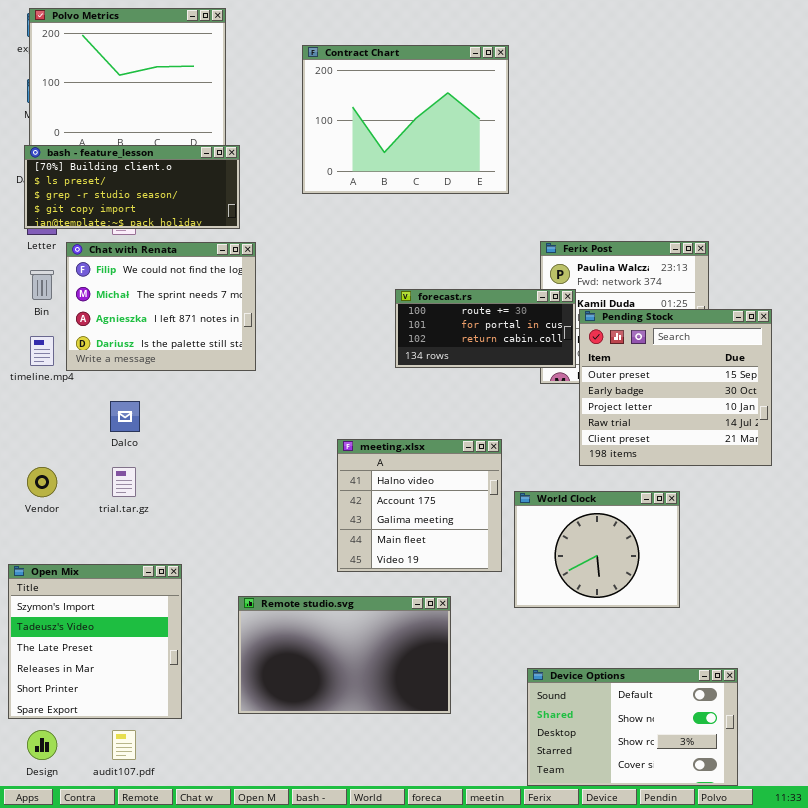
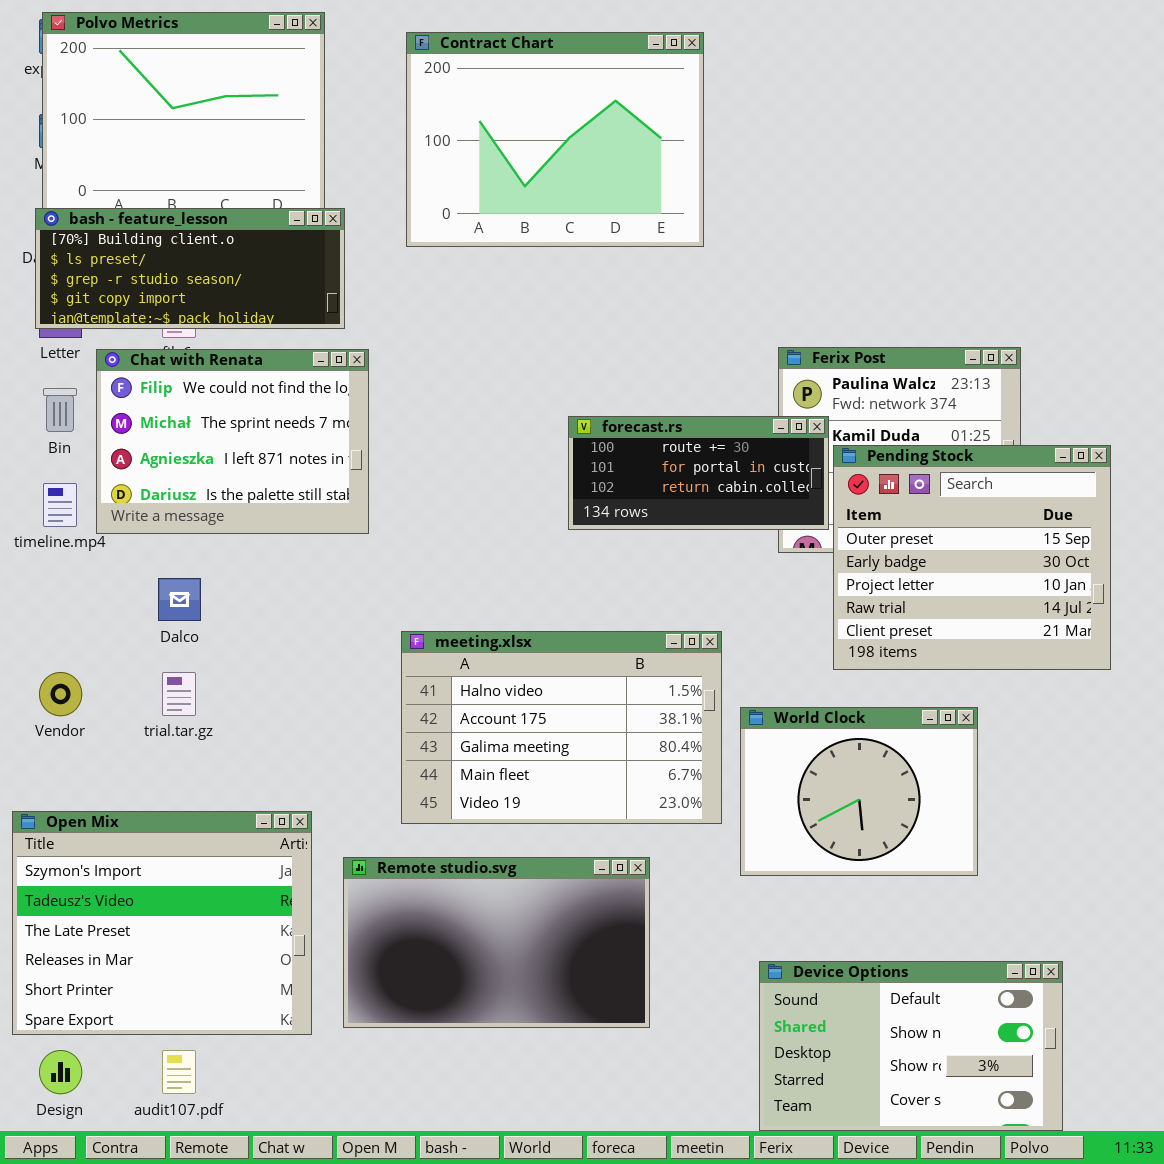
Contract Chart: [302,45,509,194] -> [406,32,704,247], moved
meeting.xlsx: [337,439,502,572] -> [401,631,722,824], resized
Open Mix: [8,564,182,719] -> [12,811,312,1035], resized

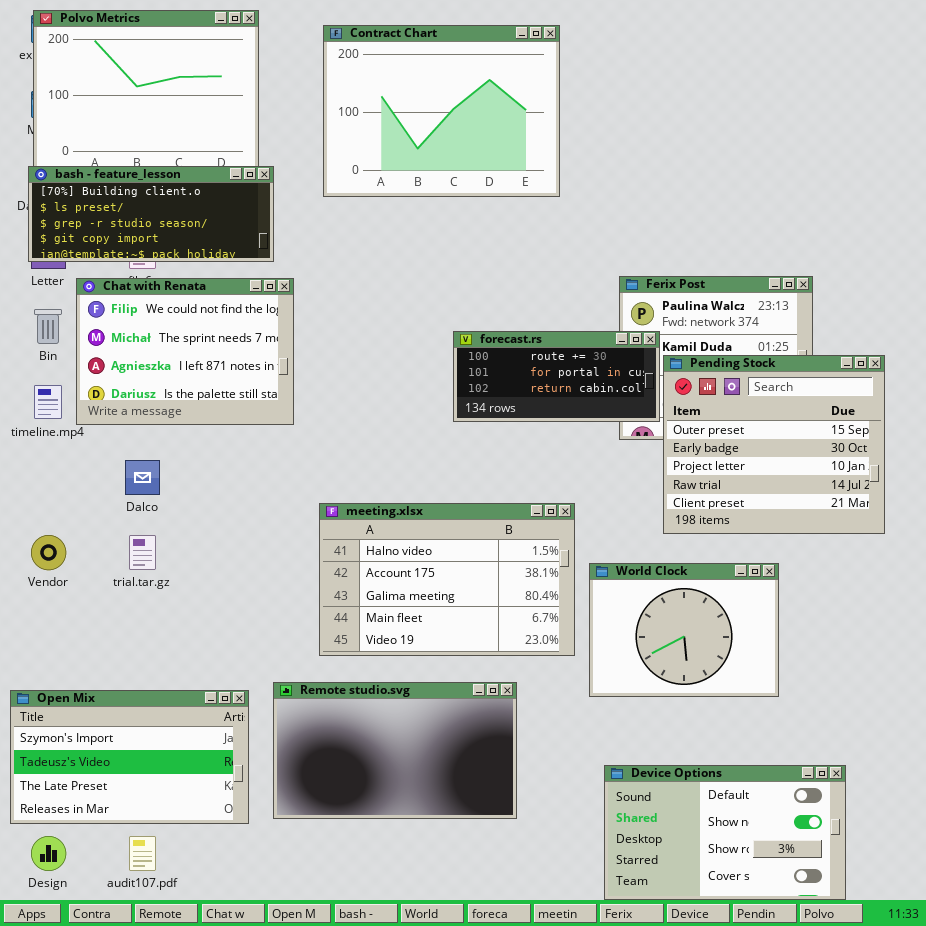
Open Mix: [12,811,312,1035] -> [10,690,249,824], resized

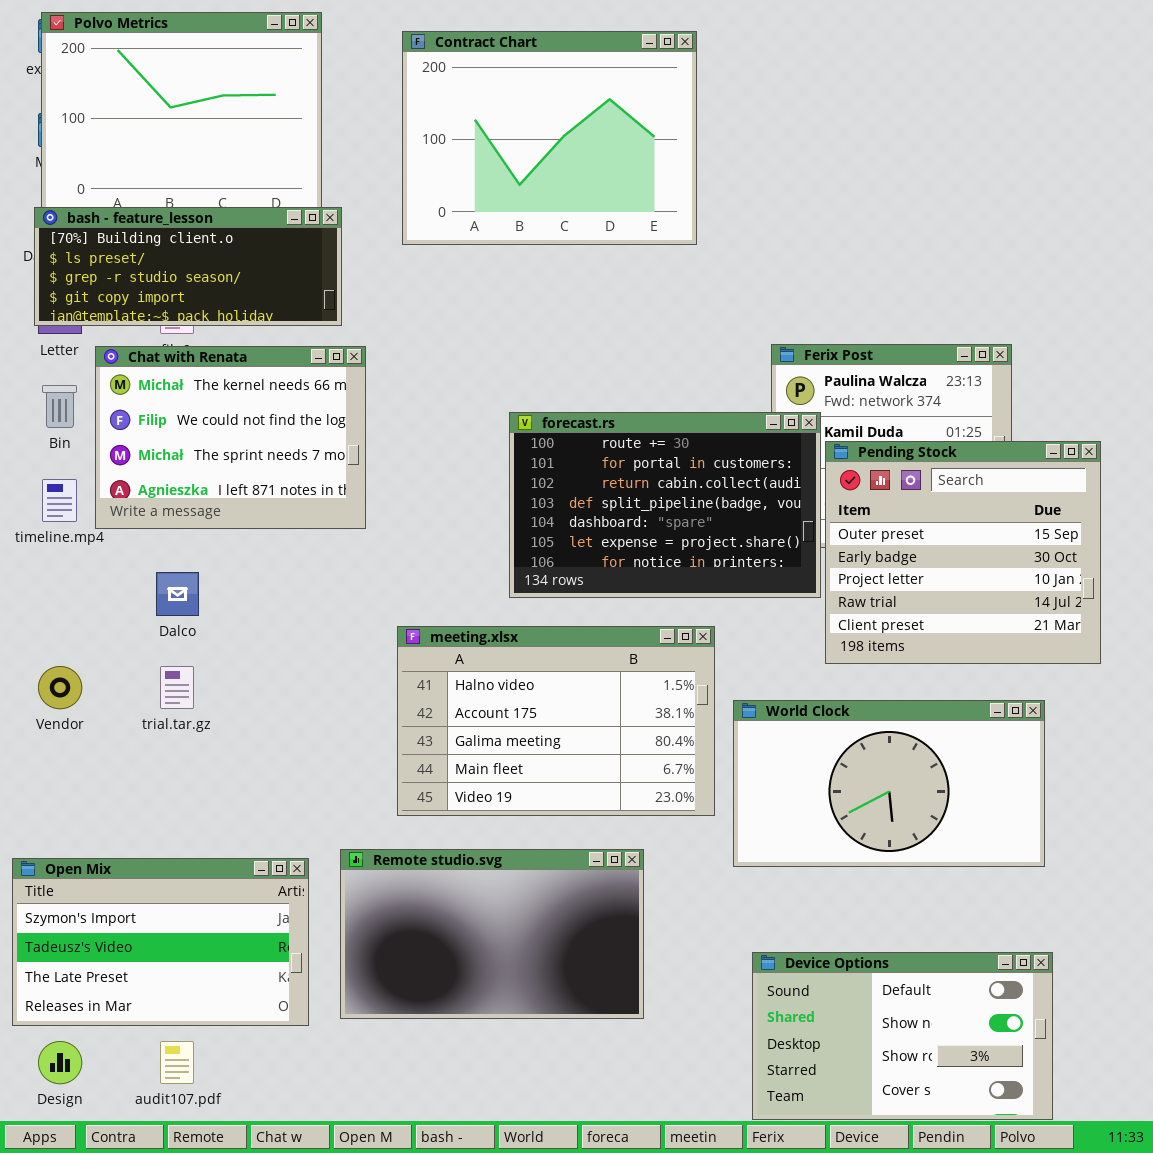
Chat with Renata: [76,278,294,425] -> [95,346,366,529], scrolled up 1 row
forecast.rs: [453,331,660,422] -> [509,412,821,598], resized
World Clock: [589,563,779,697] -> [733,700,1045,867], resized

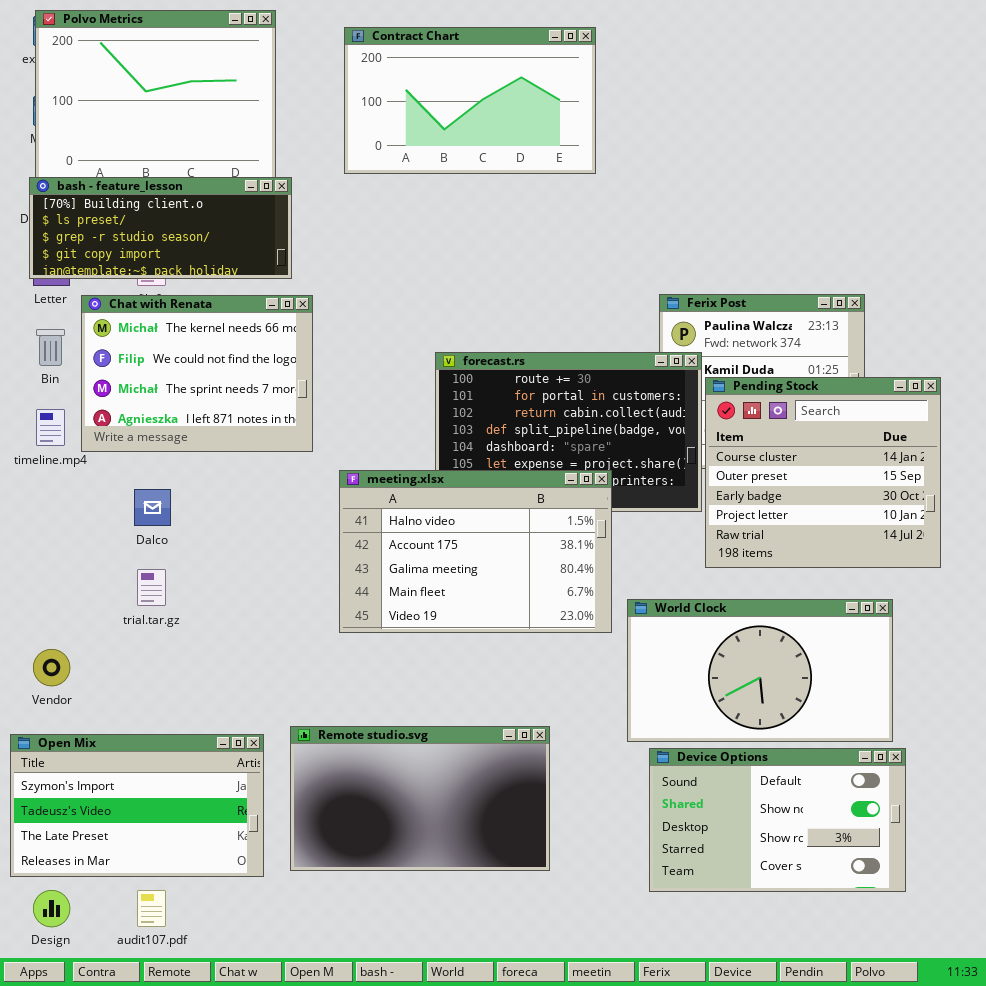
Contract Chart: [402,31,697,245] -> [344,27,596,174], resized
Pending Stock: [825,441,1101,664] -> [705,377,941,568], scrolled up 1 row
meeting.xlsx: [397,626,715,816] -> [339,470,612,633], moved
Vendor: [38,666,82,709] -> [33,649,70,686], moved
Device Options: [752,952,1053,1120] -> [649,748,906,892], moved

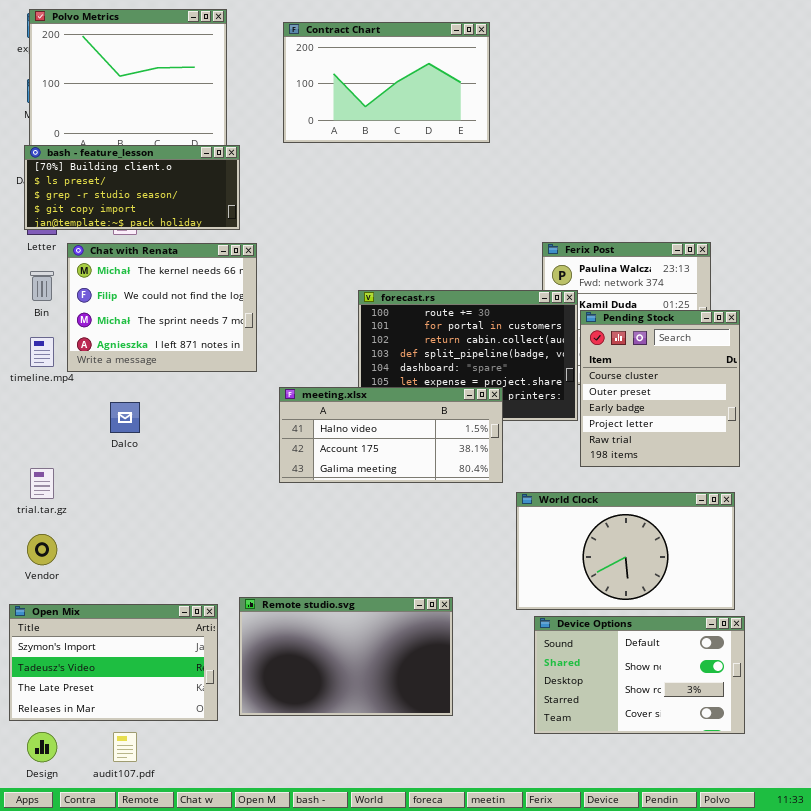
Pending Stock: [705,377,941,568] -> [580,310,740,467], resized
meeting.xlsx: [339,470,612,633] -> [279,387,503,483], resized
trial.tar.gz: [137,569,166,606] -> [30,468,54,499], moved

